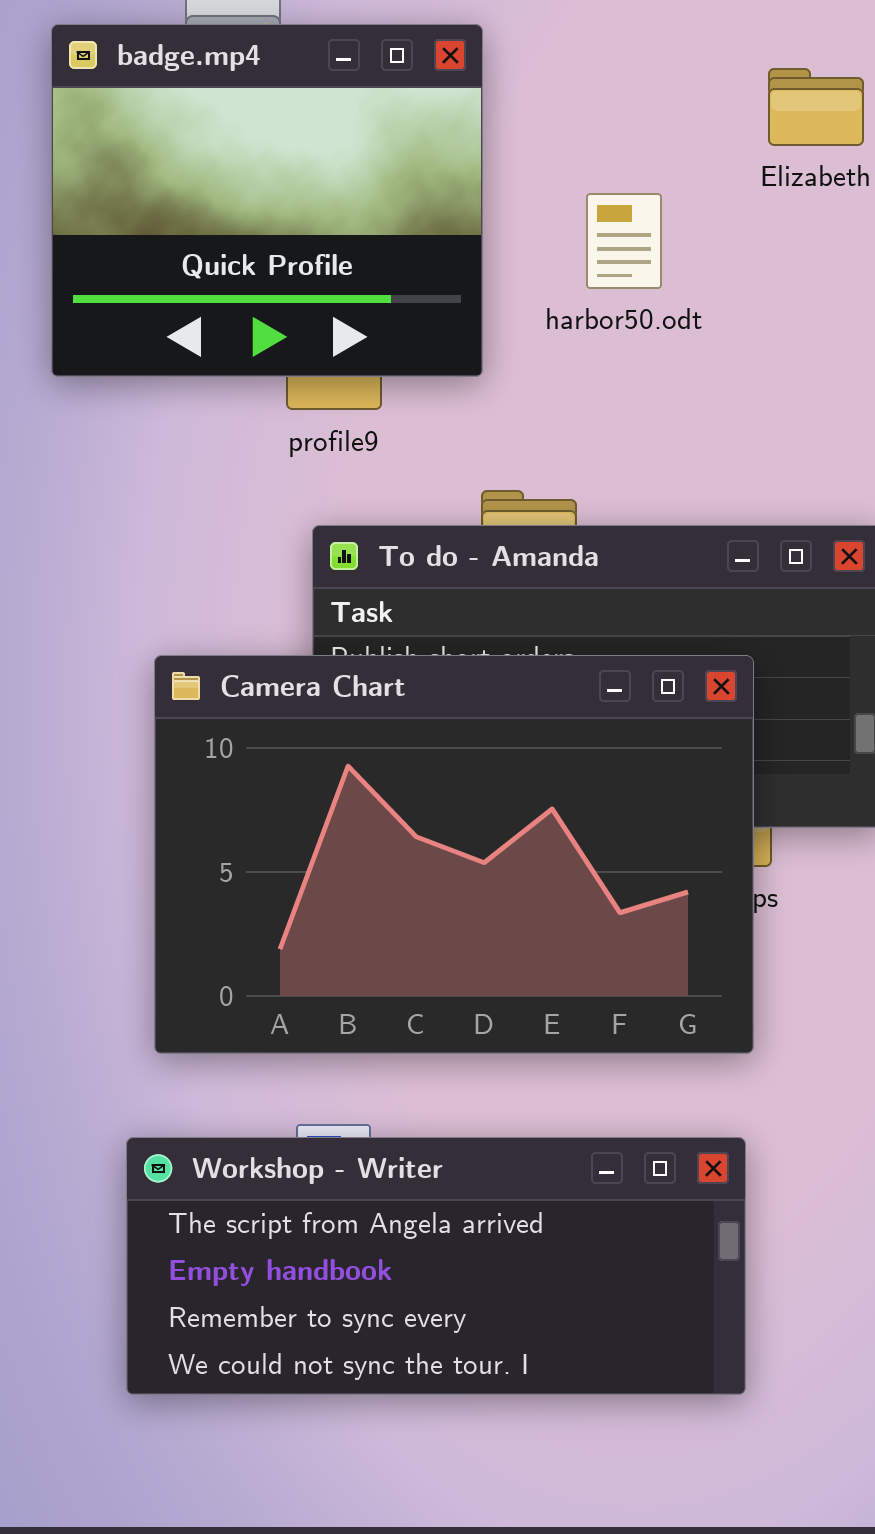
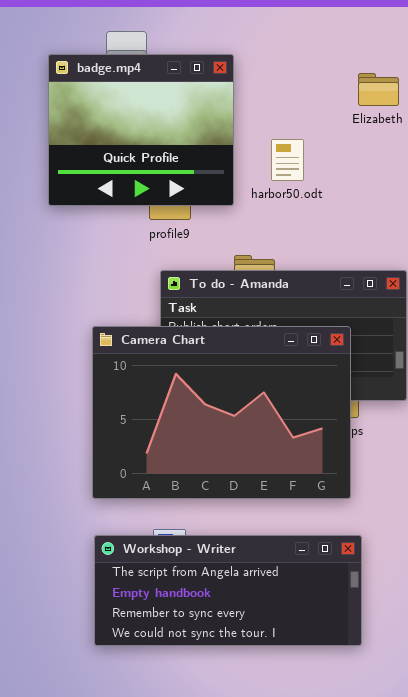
harbor50.odt: [586,193,662,289] -> [271,139,304,181], moved
Workshop - Writer: [126,1137,746,1395] -> [94,535,362,646], moved

